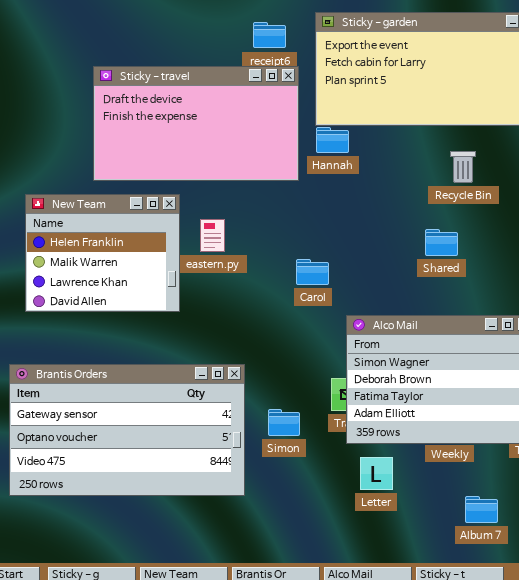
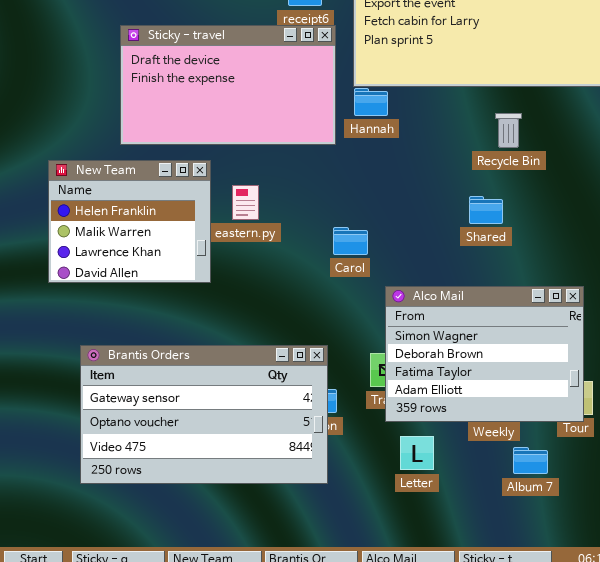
Brantis Orders: [9,364,245,496] -> [80,345,328,484], moved
Album 7: [465,496,498,523] -> [513,447,548,474], moved

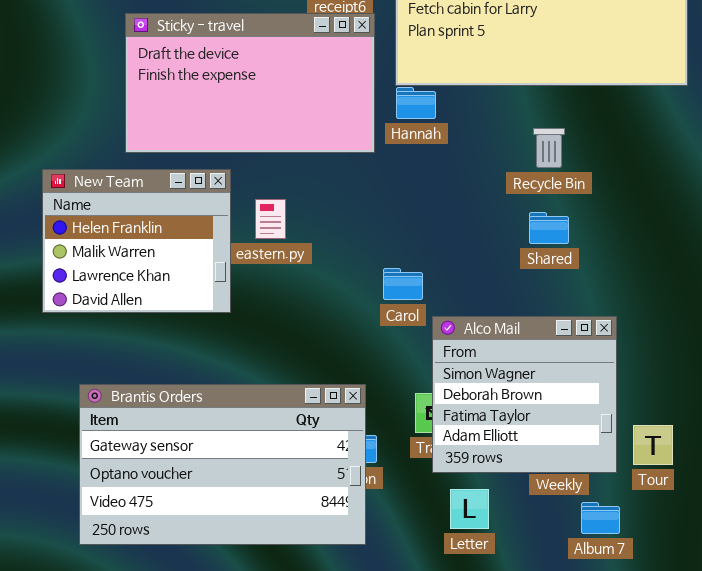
Recycle Bin: [495,113,522,148] -> [533,128,565,168], moved
Carol: [333,227,368,255] -> [383,268,423,300], moved
Alco Mail: [385,286,584,422] -> [432,316,617,473], resized

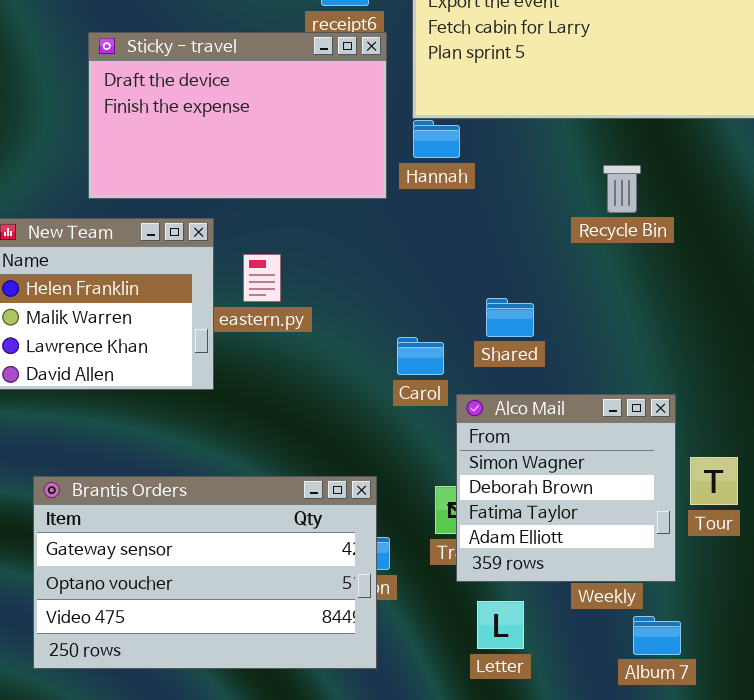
Recycle Bin: [533,128,565,168] -> [603,165,641,213], moved
Shared: [529,212,569,244] -> [486,298,534,337], moved
Tour: [633,425,673,465] -> [690,457,738,505], moved

